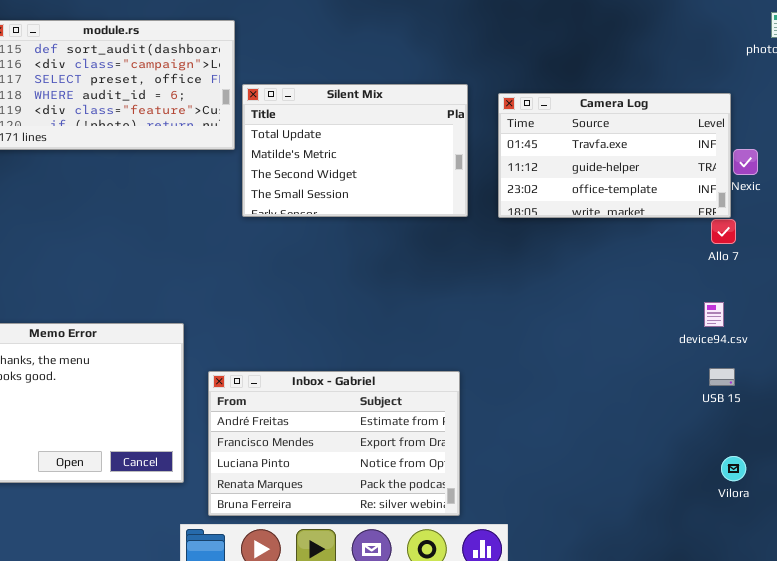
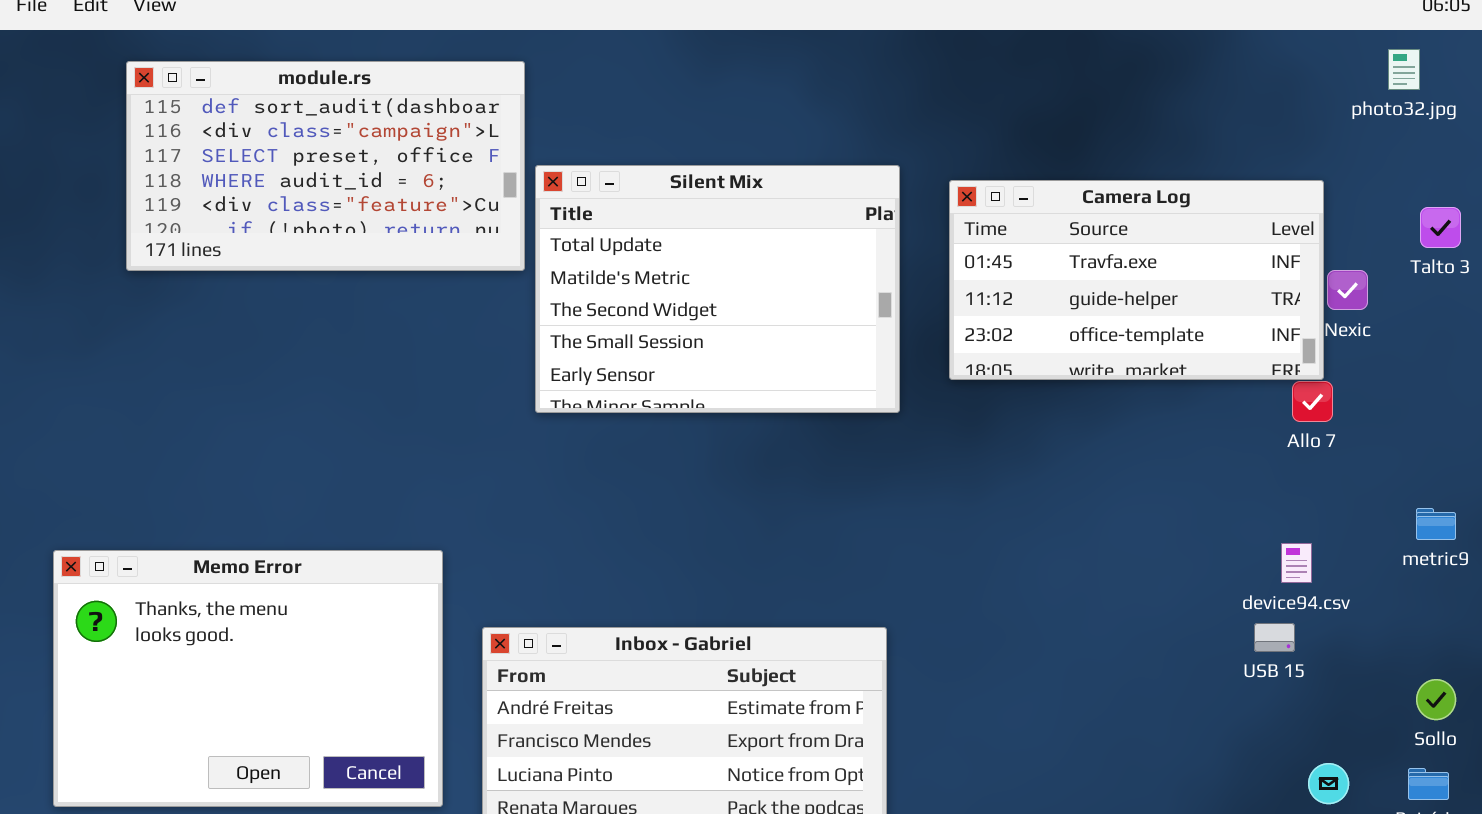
Silent Mix: [242,84,468,217] -> [535,165,900,413], resized
device94.csv: [704,302,724,327] -> [1281,543,1312,583], moved
USB 15: [709,368,735,386] -> [1254,623,1295,652], moved

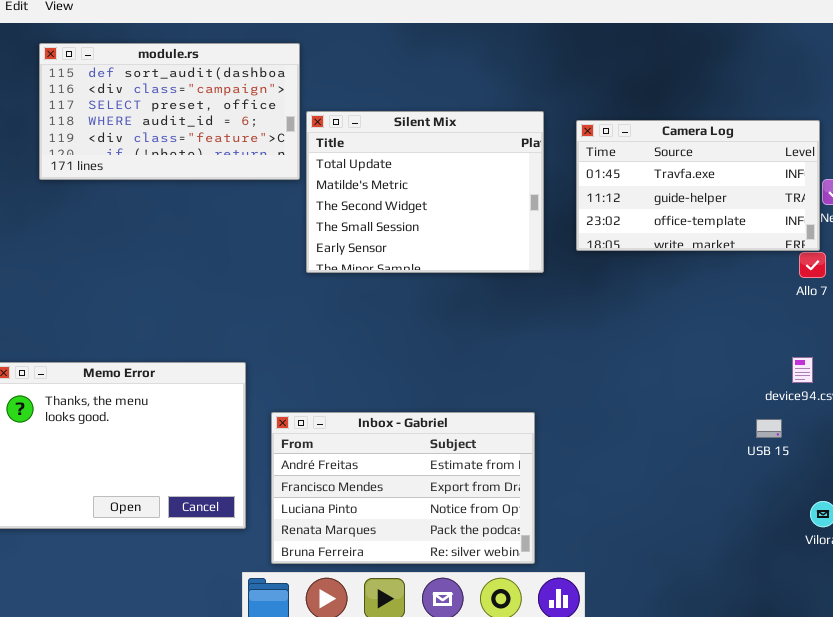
USB 15: [1254,623,1295,652] -> [756,419,782,438], moved

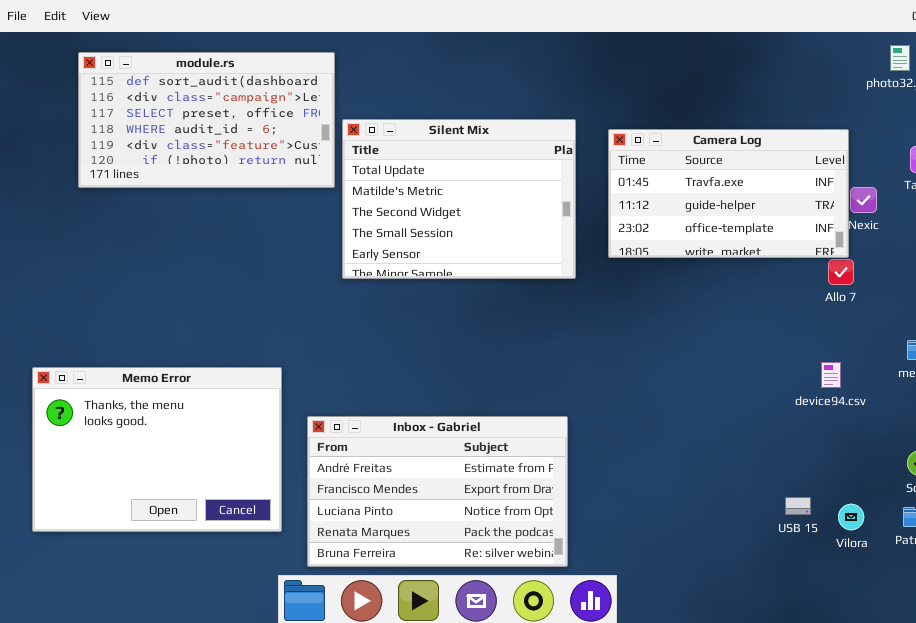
USB 15: [756,419,782,438] -> [785,497,811,515], moved

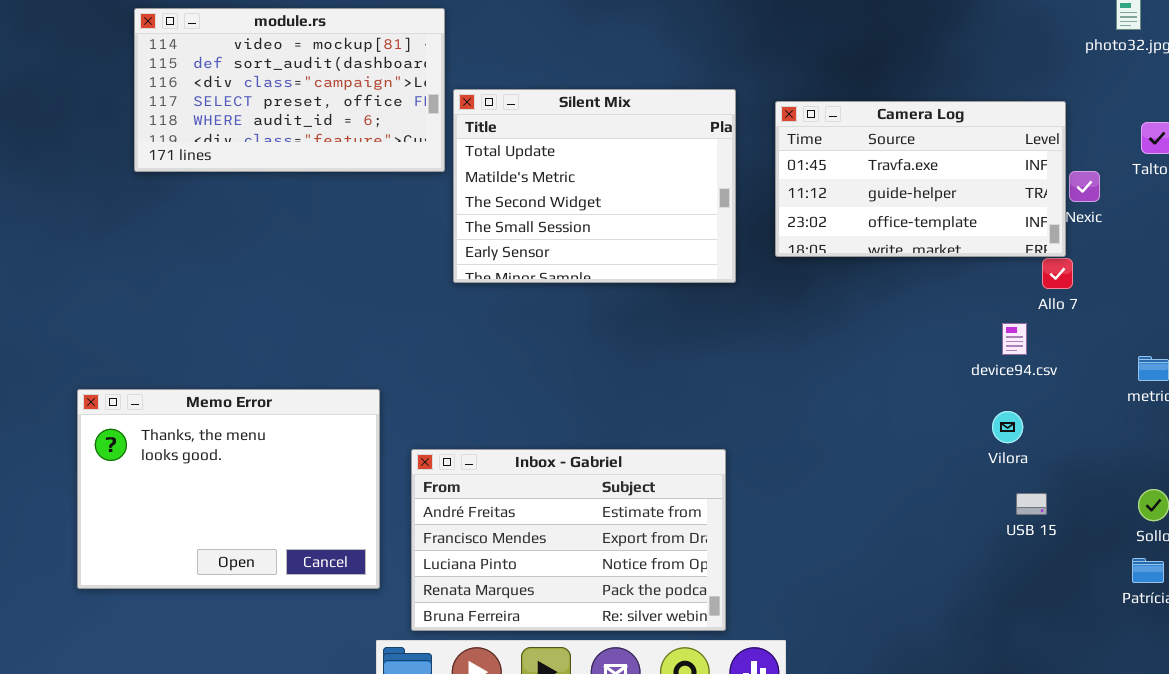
module.rs: [78,52,335,188] -> [134,8,445,172], scrolled up 1 row
device94.csv: [821,362,841,388] -> [1002,323,1027,355], moved
USB 15: [785,497,811,515] -> [1016,493,1047,515], moved
Vilora: [838,504,864,530] -> [992,411,1023,443], moved

